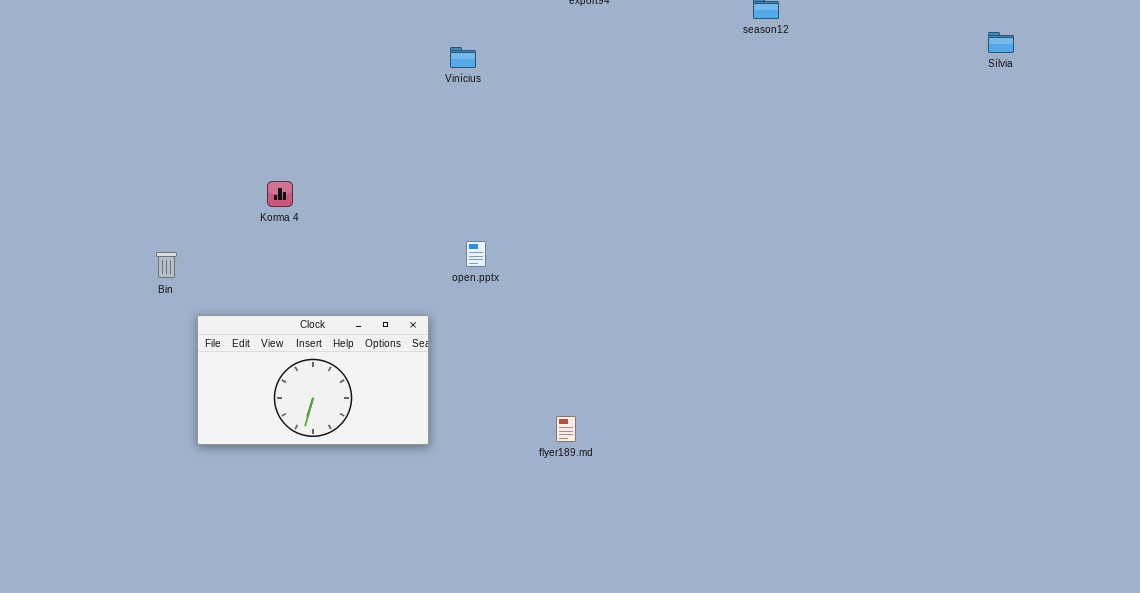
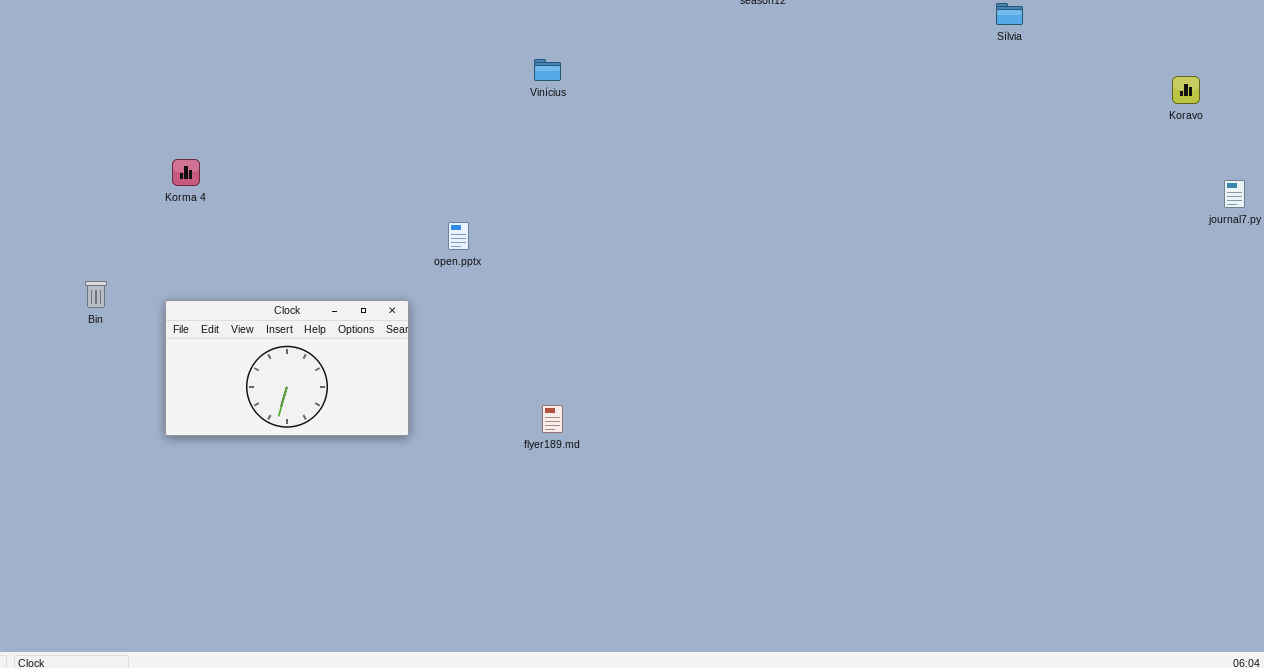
Vinícius: [450,47,476,68] -> [534,59,561,81], moved
Korma 4: [267,181,293,207] -> [172,159,200,186], moved
Bin: [156,252,177,278] -> [85,281,107,308], moved

